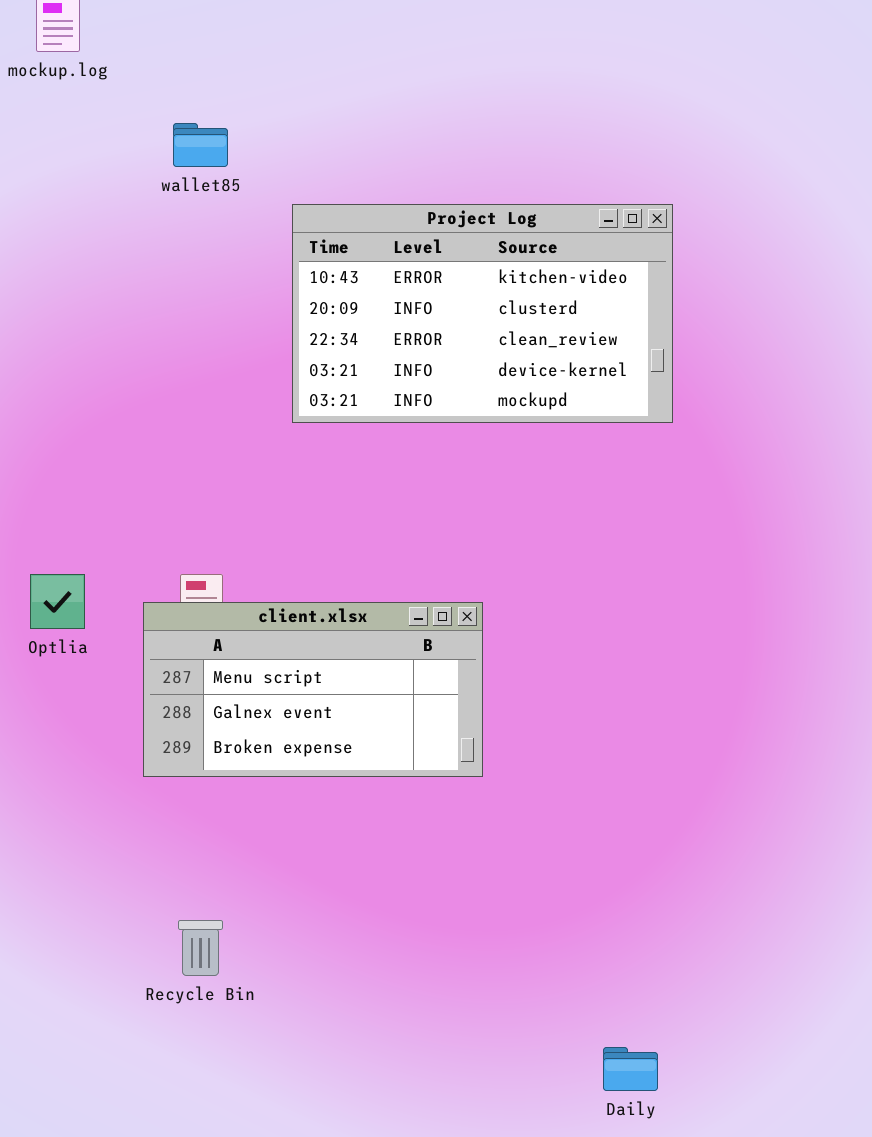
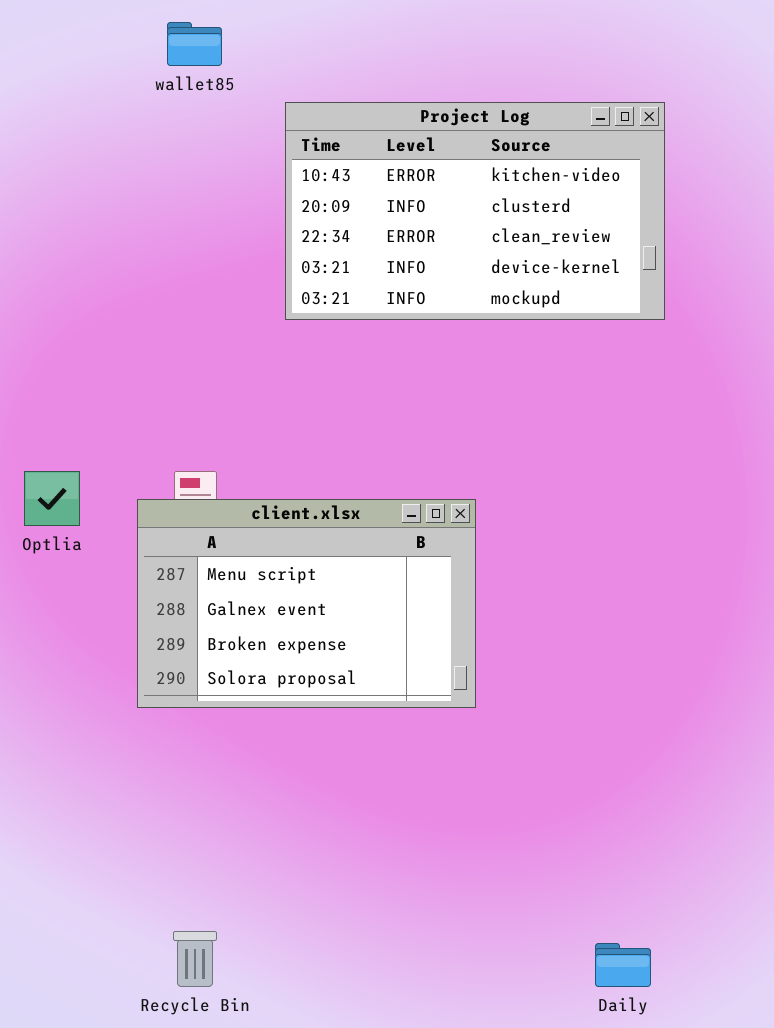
client.xlsx: [143,602,483,777] -> [137,499,476,708], resized
Recycle Bin: [178,920,223,976] -> [173,931,217,987], moved

